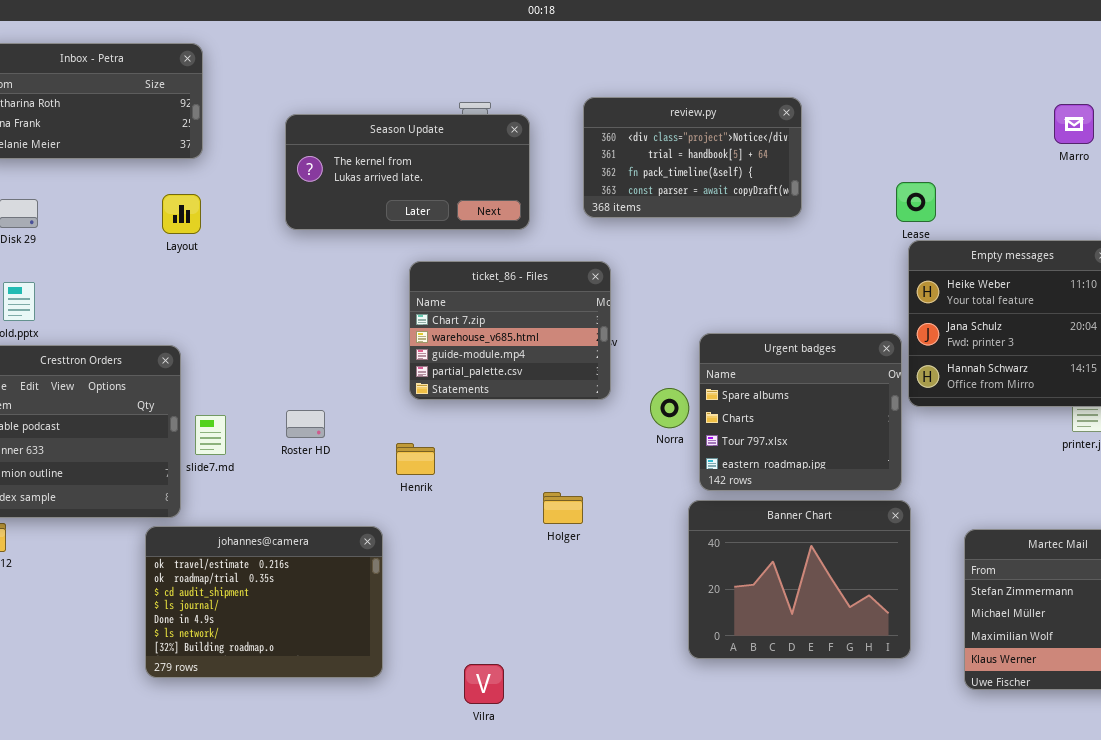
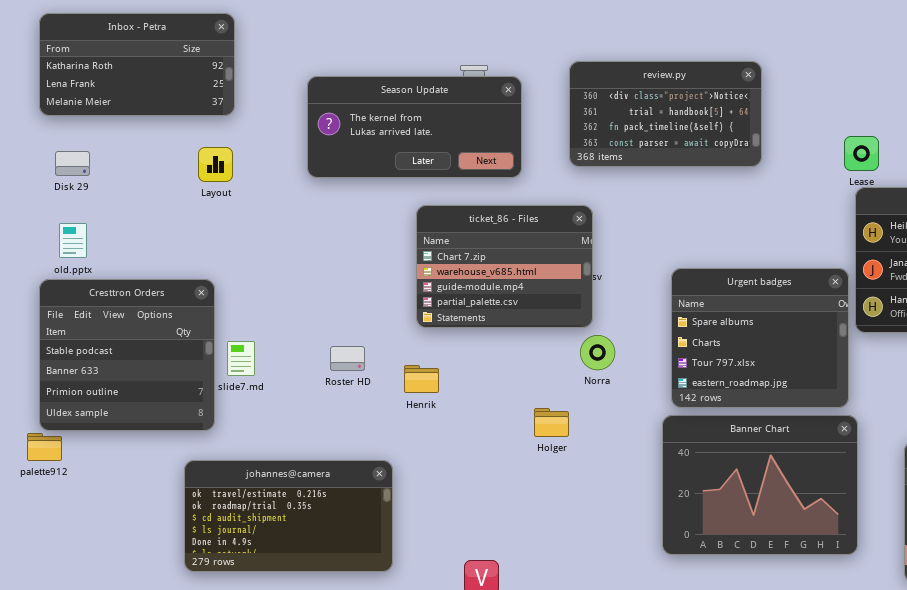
Norra: [650,388,689,428] -> [580,335,615,370], moved
Roster HD: [286,410,325,438] -> [330,346,365,371], moved
johannes@camera: [145,526,383,678] -> [184,460,393,572], resized

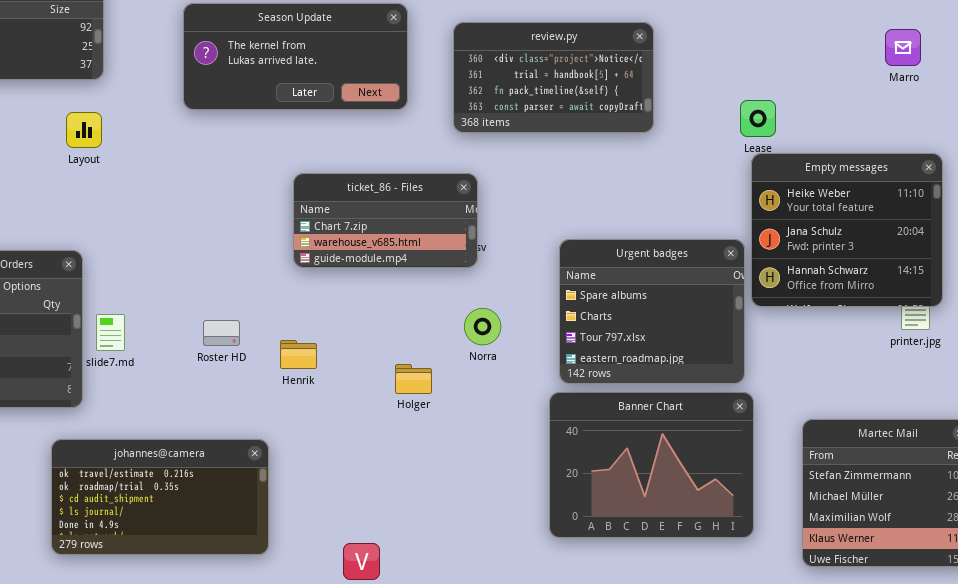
Season Update: [307,76,522,178] -> [183,3,408,110], moved
ticket_86 - Files: [416,205,593,328] -> [293,173,478,268], resized
Holger: [534,408,569,437] -> [395,364,432,394], moved

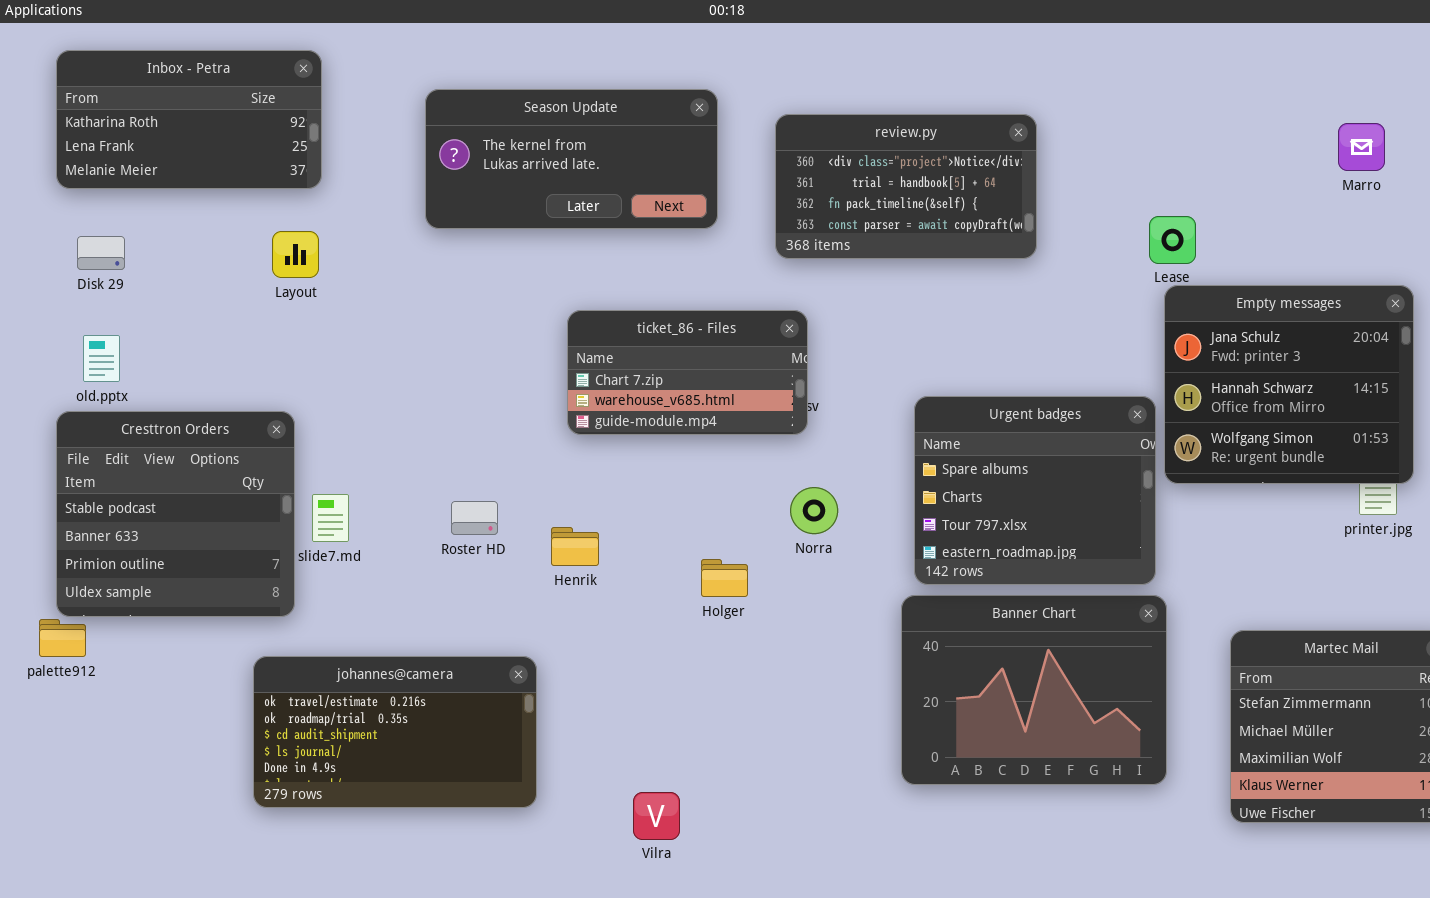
Empty messages: [751,153,943,307] -> [1164,285,1414,484], scrolled down 1 row

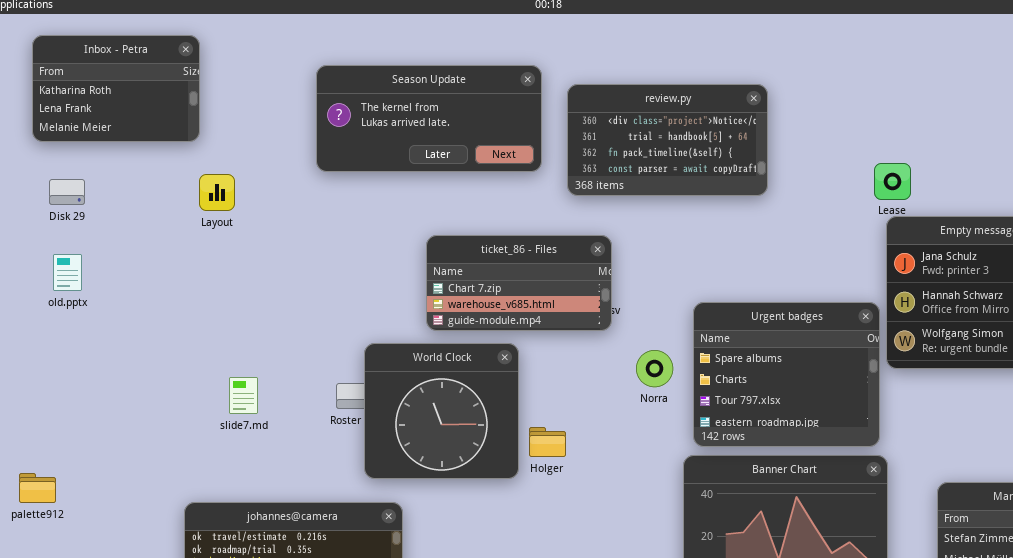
Inbox - Petra: [56,50,322,189] -> [32,35,200,142], resized
review.py: [775,114,1037,259] -> [567,84,768,196], moved
Cresttron Orders: [56,411,295,617] -> none, closed
World Clock: none -> [364,343,519,479], opened
Norra: [790,487,838,534] -> [636,350,673,387], moved

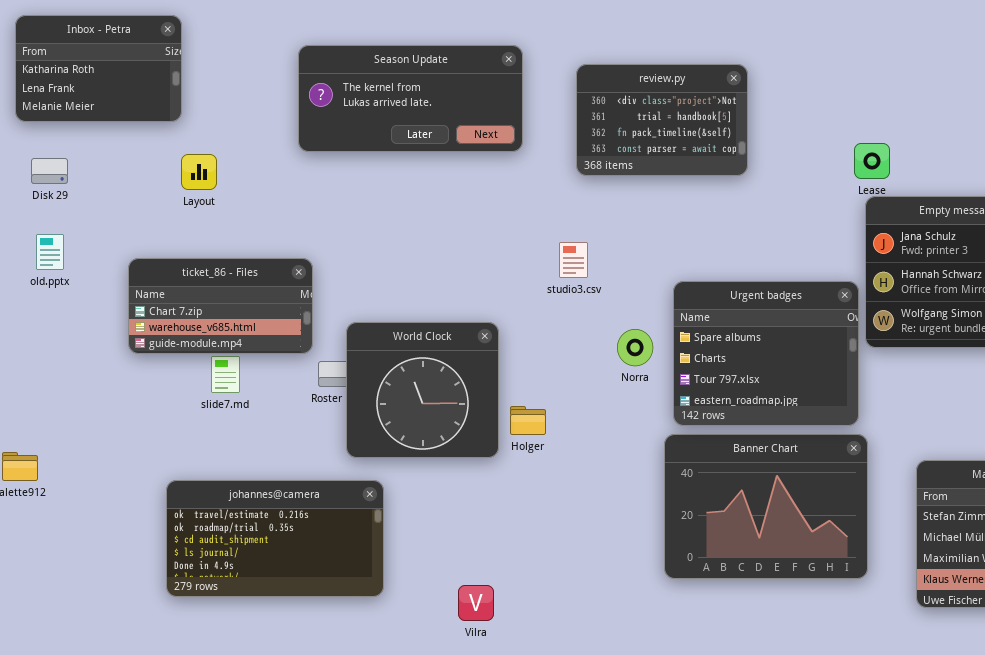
review.py: [567,84,768,196] -> [576,64,748,176], resized
ticket_86 - Files: [426,235,612,331] -> [128,258,313,354], moved

